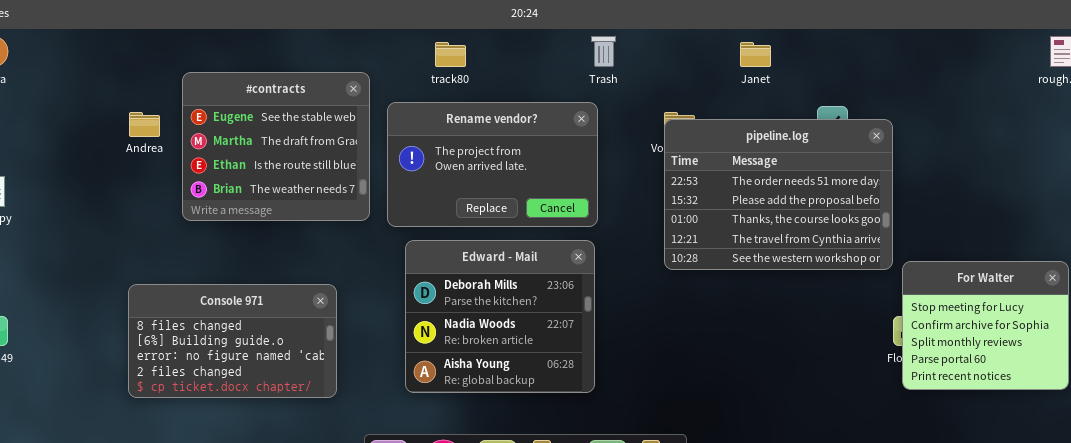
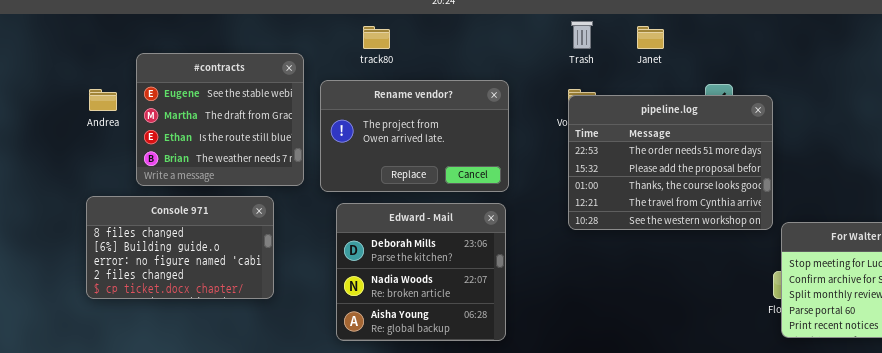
Trash: [591,36,616,67] -> [571,21,593,49], moved
Console 971: [128,284,337,398] -> [86,196,274,299], moved

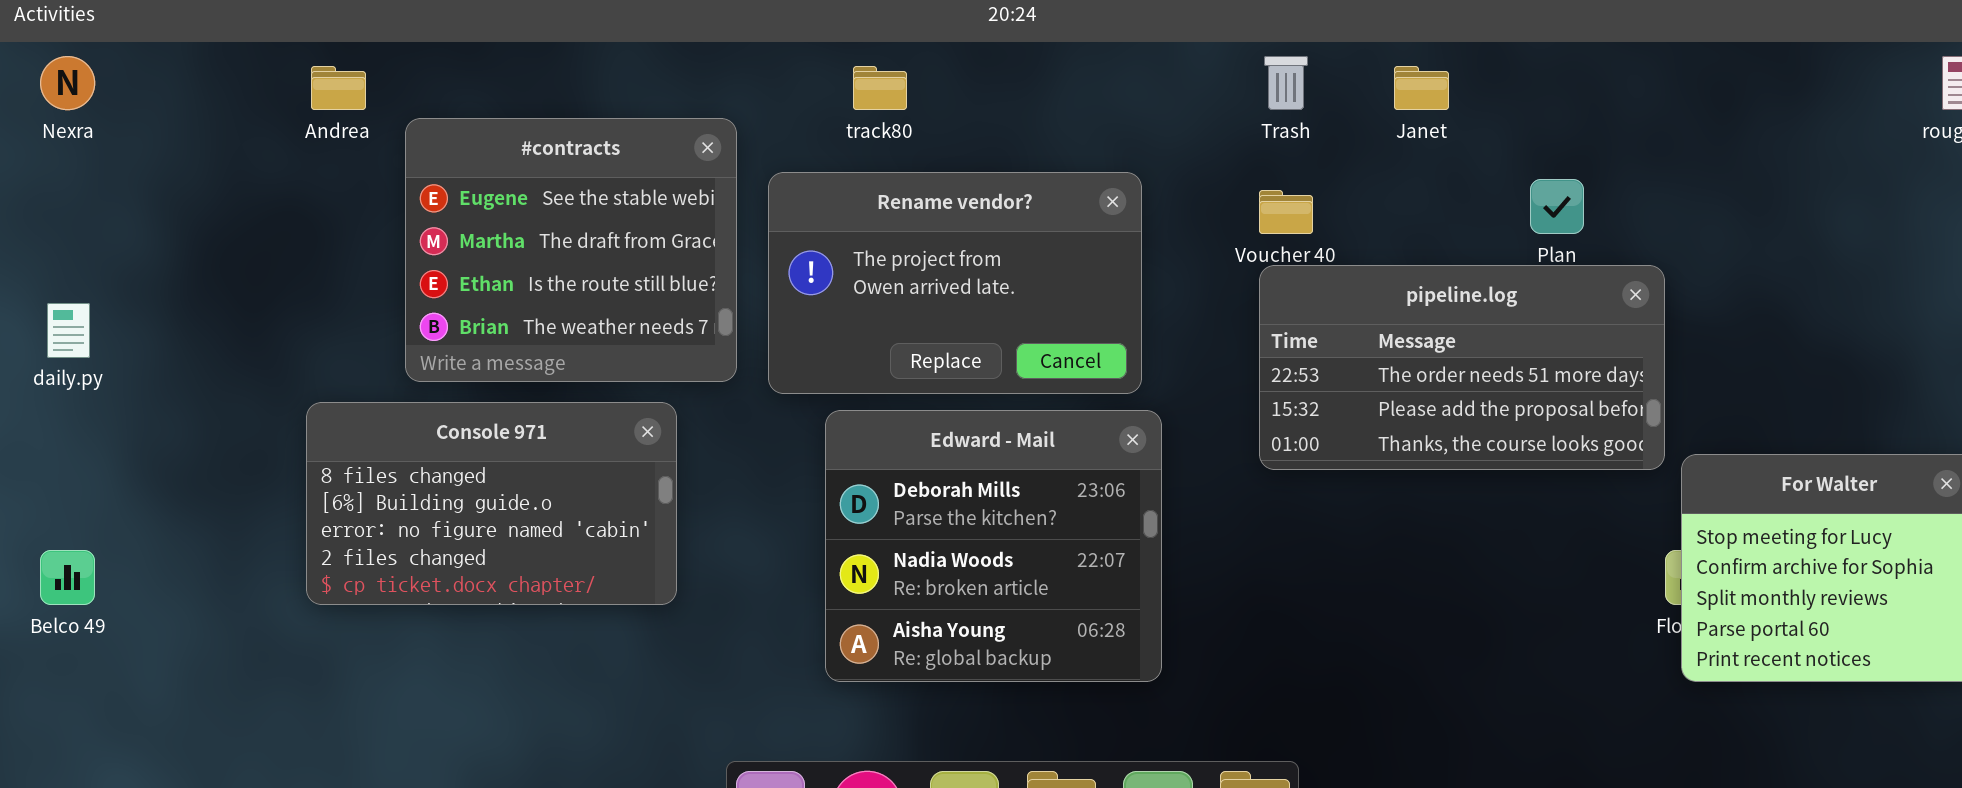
Andrea: [89,89,117,111] -> [311,66,366,110], moved
pipeline.log: [568,95,773,230] -> [1259,265,1665,470], resized
Edward - Mail: [336,203,506,341] -> [825,410,1162,682], moved

